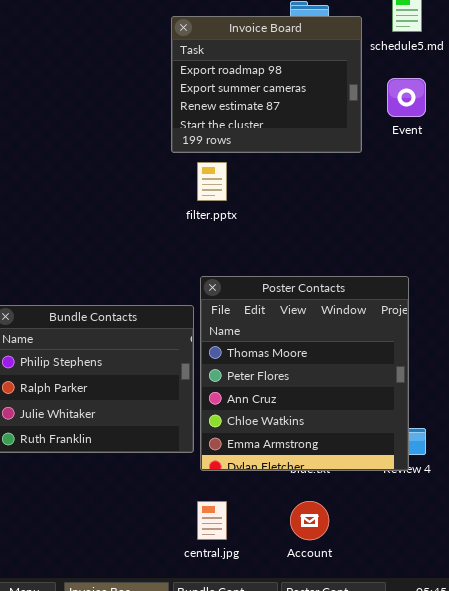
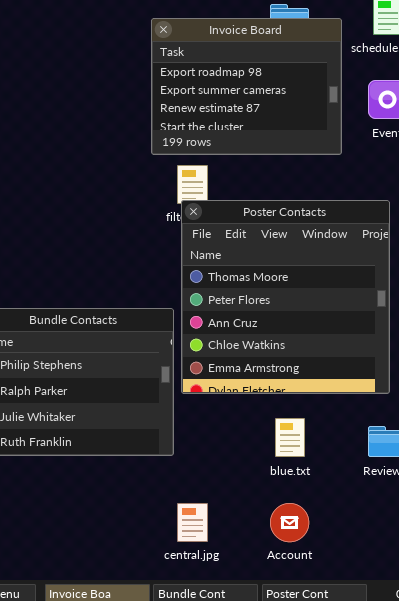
Poster Contacts: [200,276,409,471] -> [181,200,390,394], moved

